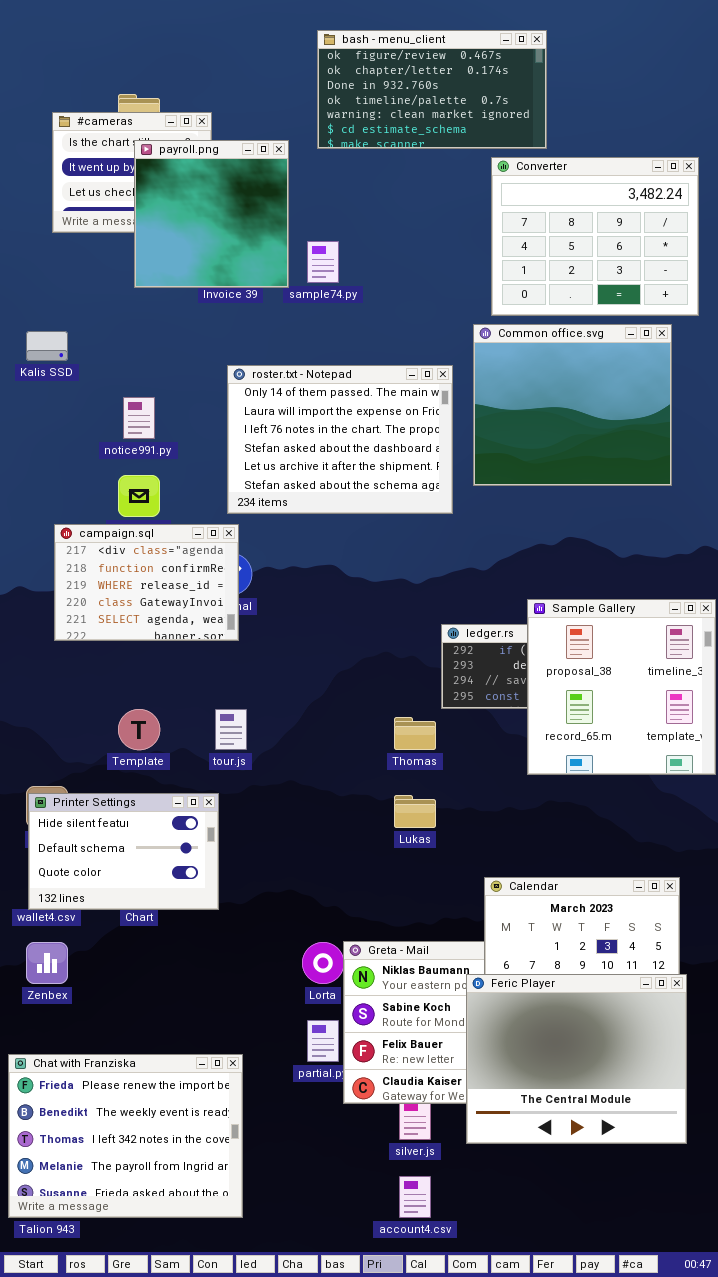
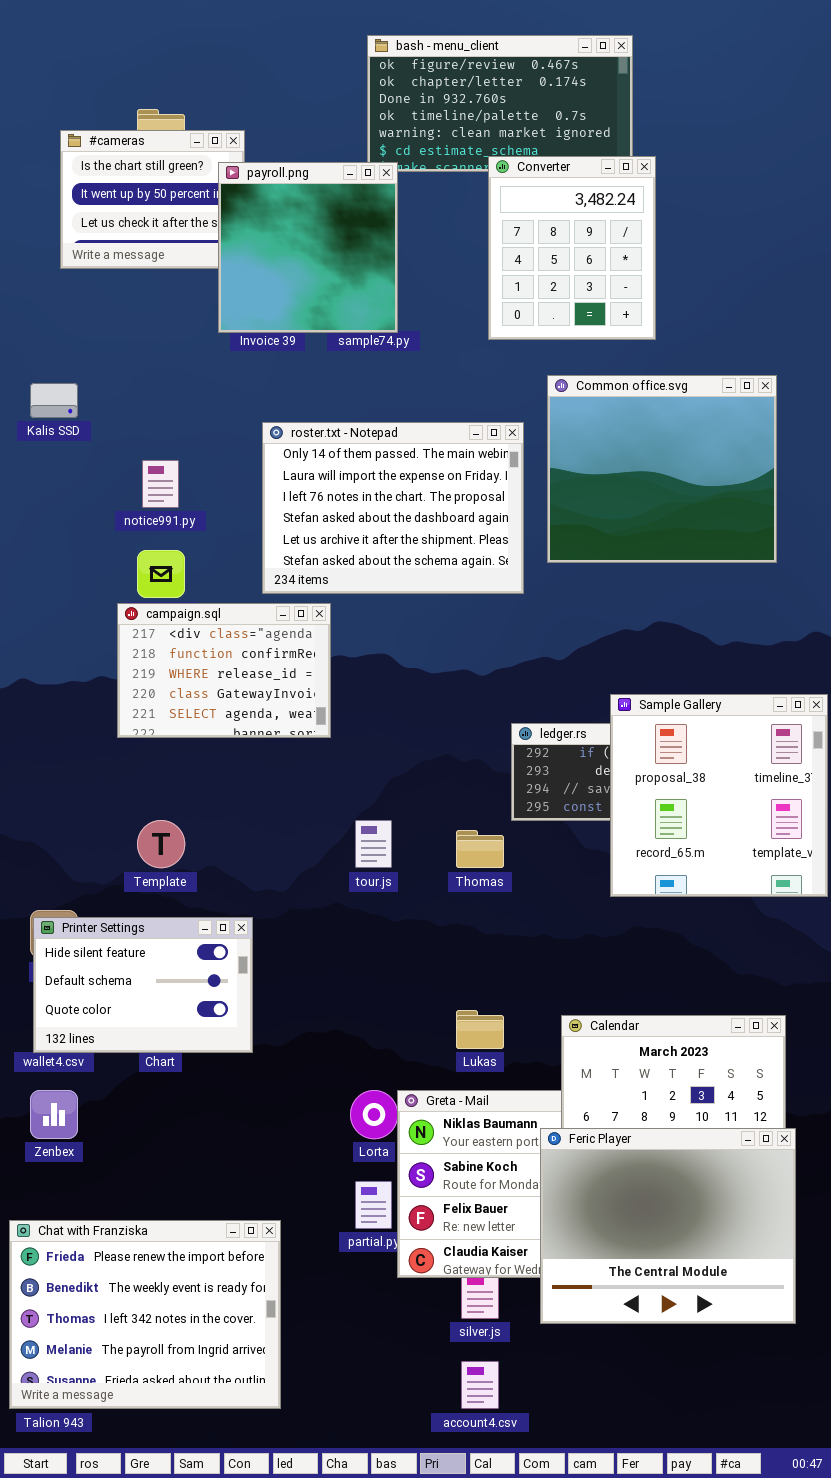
payroll.png: [134,140,289,288] -> [218,162,398,333], moved
Converter: [491,157,699,316] -> [488,156,656,340], moved, resized
campaign.sql: [54,524,239,641] -> [117,603,331,738], moved
tour.js: [215,709,247,750] -> [355,820,392,868], moved
Lukas: [394,795,436,828] -> [456,1010,504,1049], moved

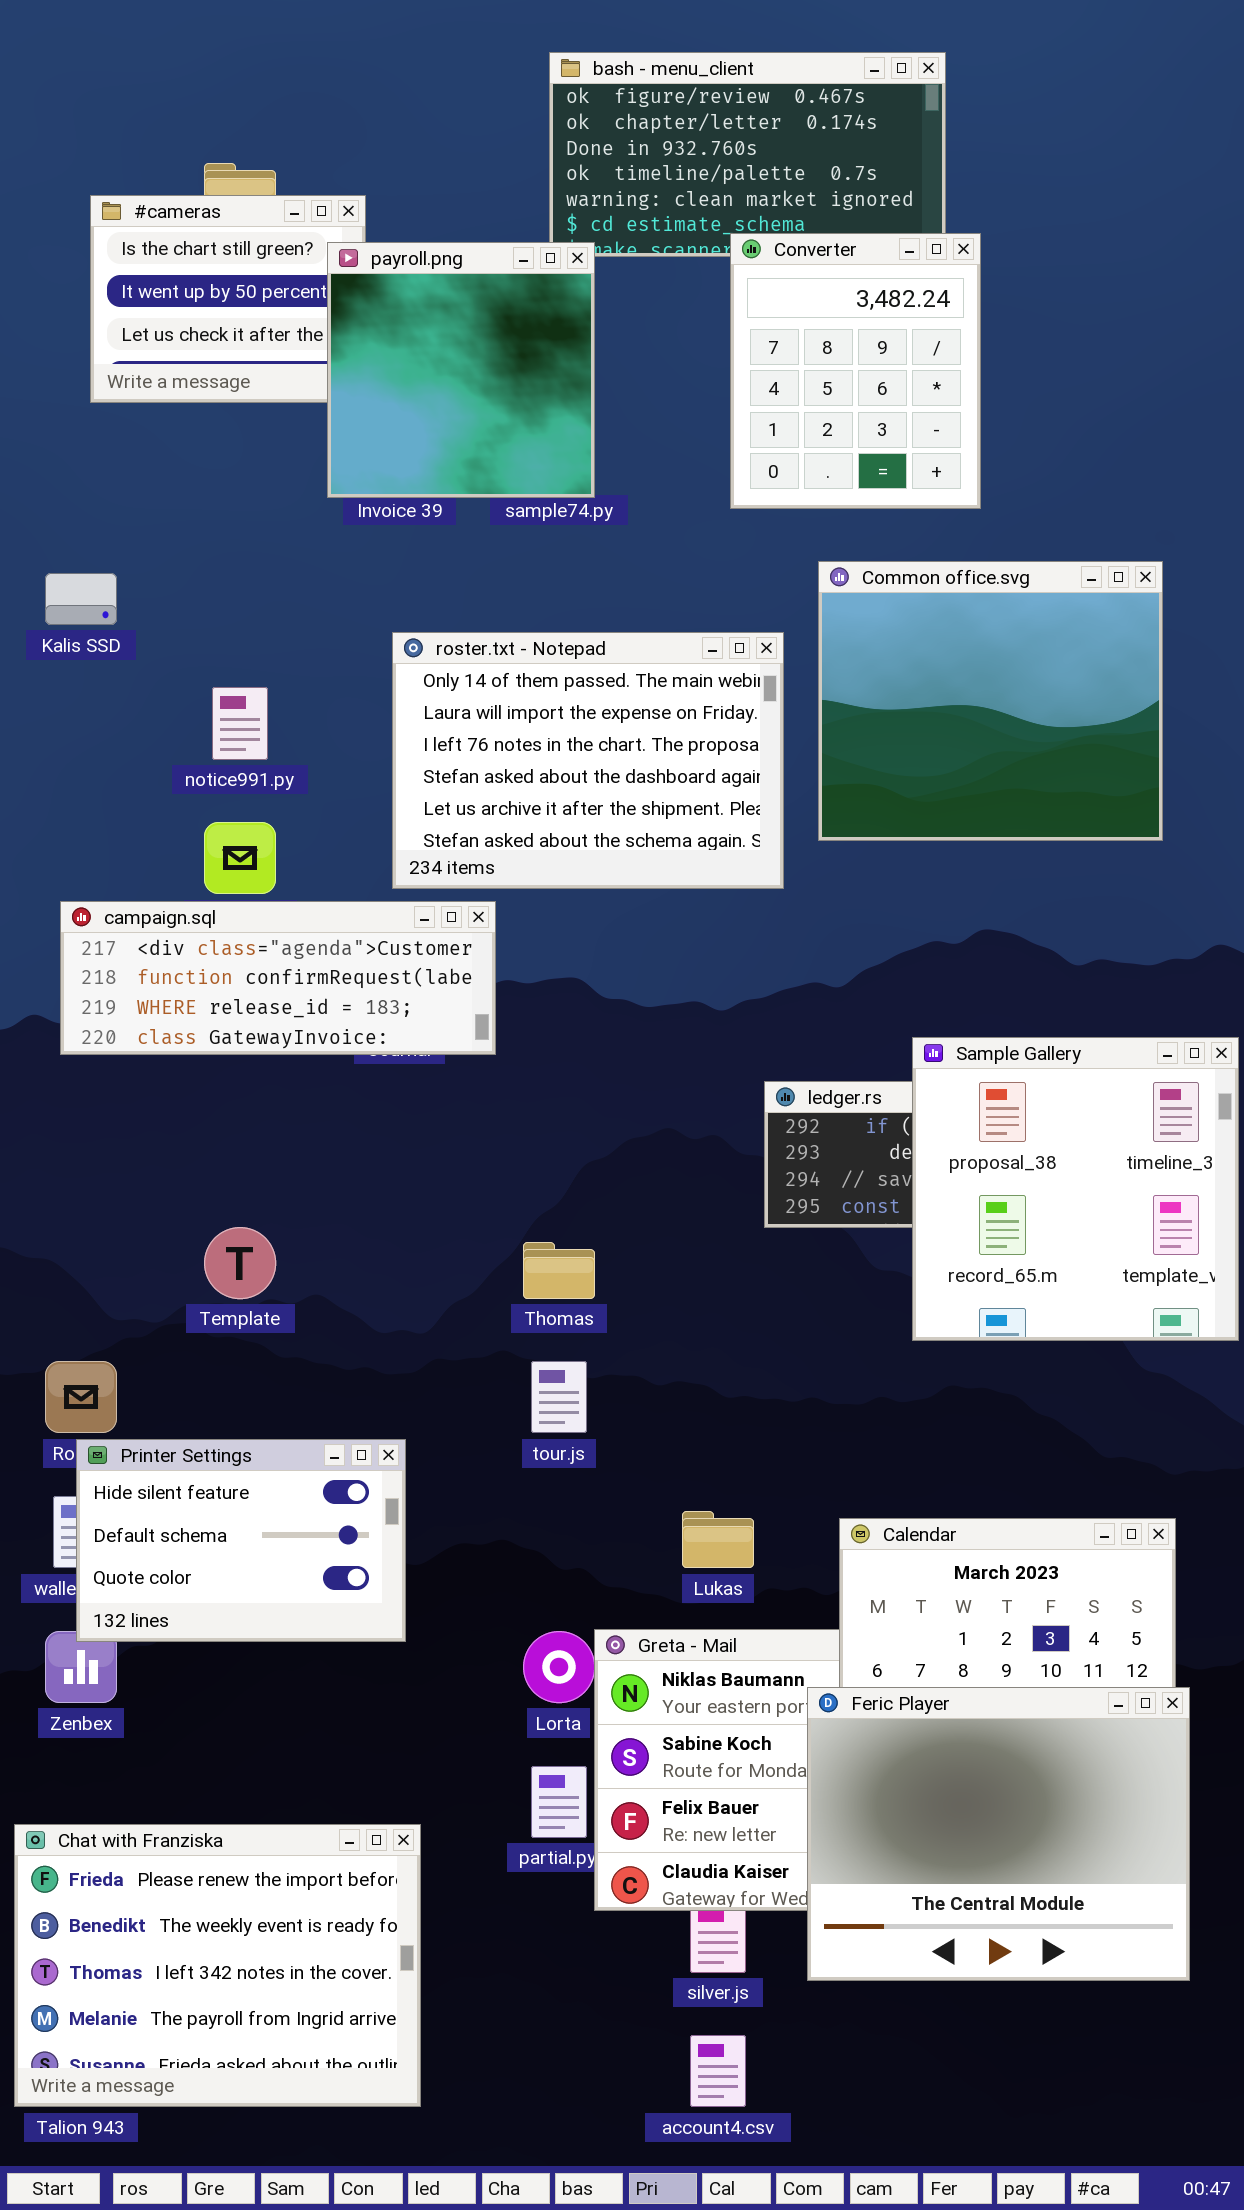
campaign.sql: [117,603,331,738] -> [60,901,496,1055], resized
tour.js: [355,820,392,868] -> [531,1361,587,1433], moved
Thomas: [456,830,504,868] -> [523,1242,595,1299], moved
Printer Settings: [33,917,253,1053] -> [76,1439,406,1642], moved

